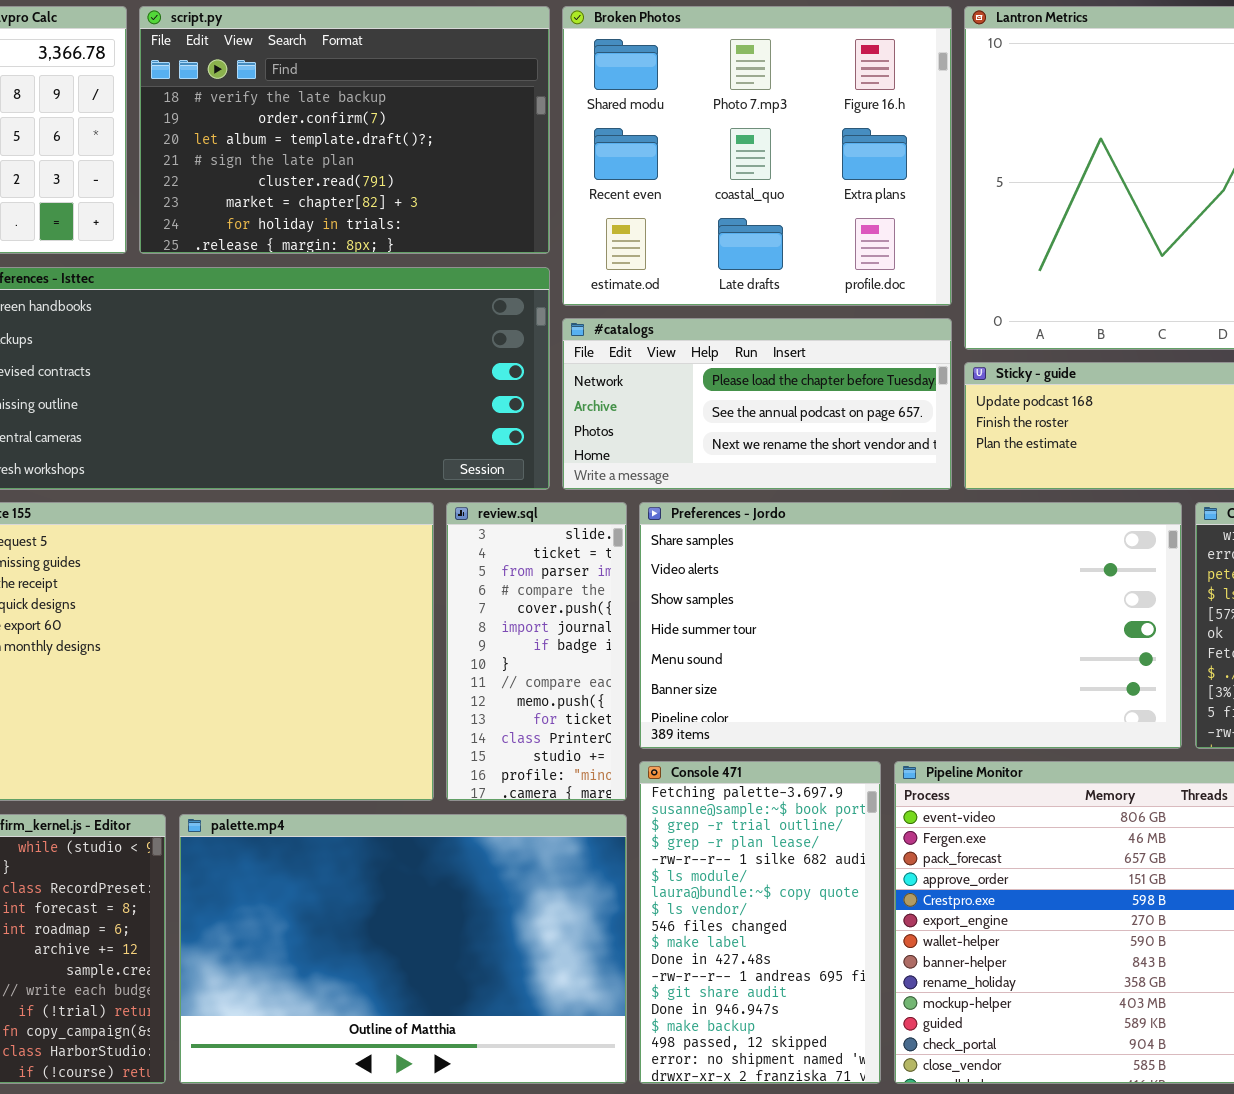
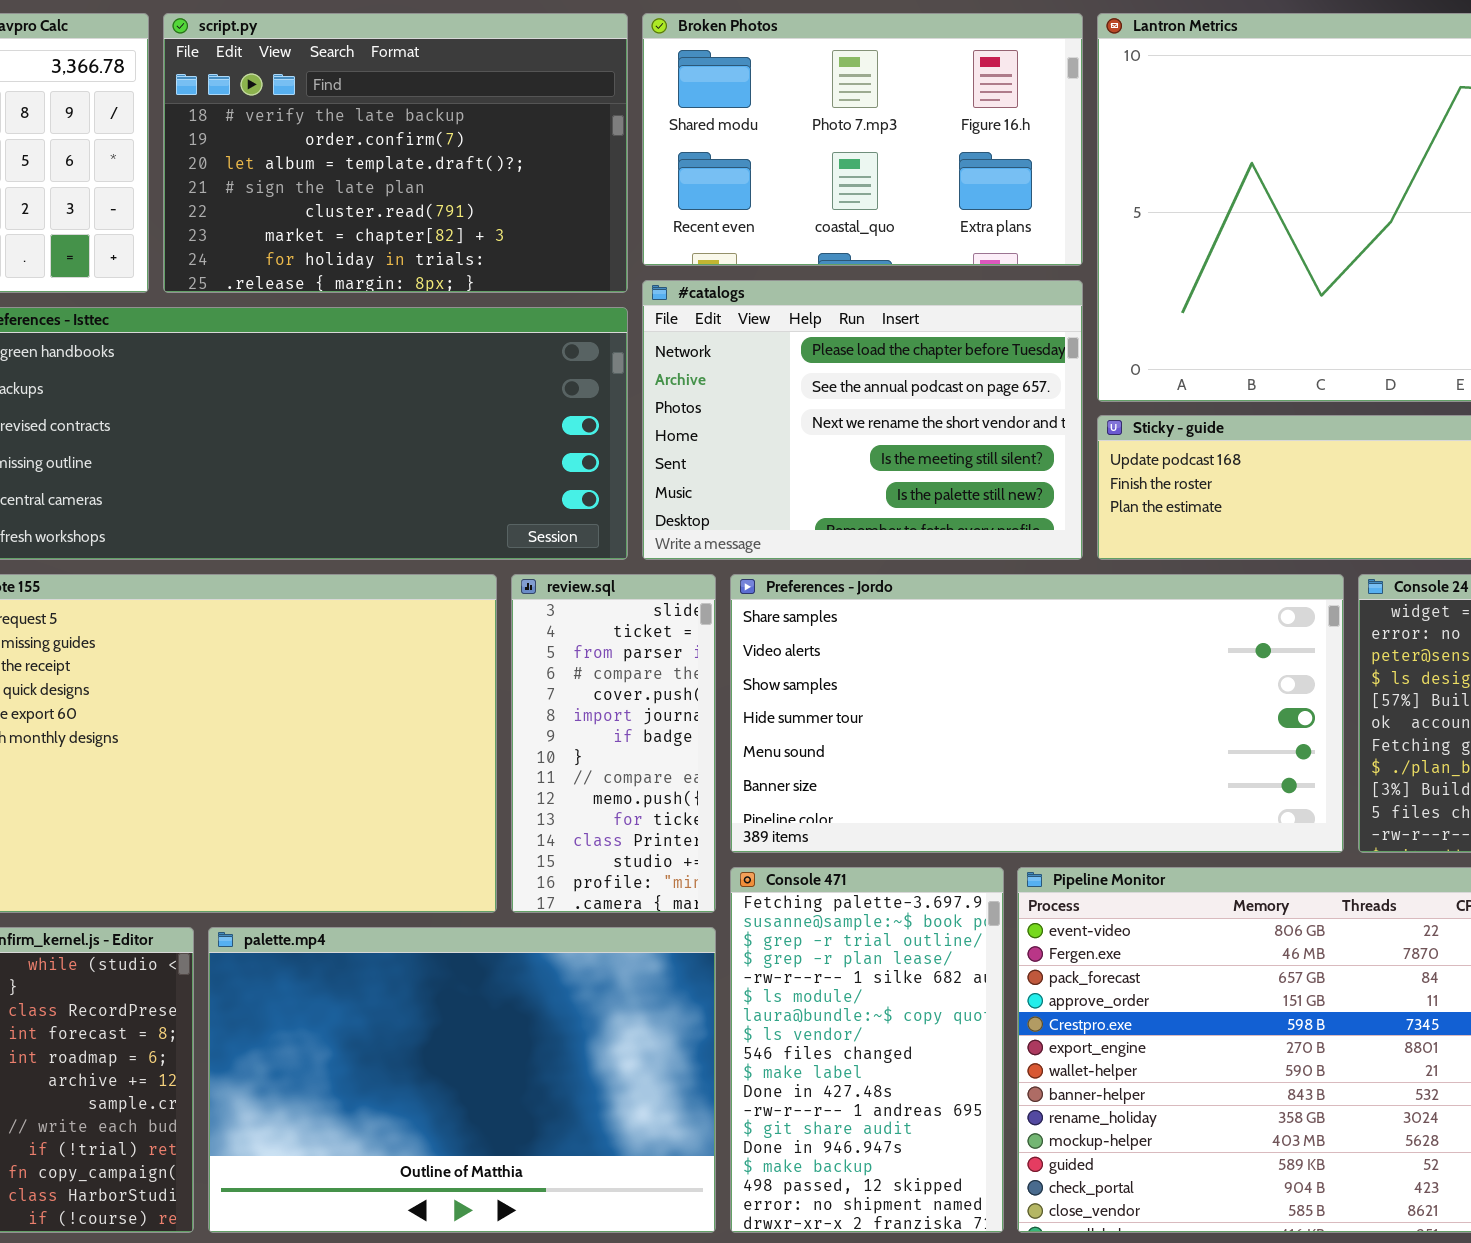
Broken Photos: [562,6,952,306] -> [642,13,1083,266], resized
#catalogs: [562,318,952,490] -> [642,280,1083,560], resized

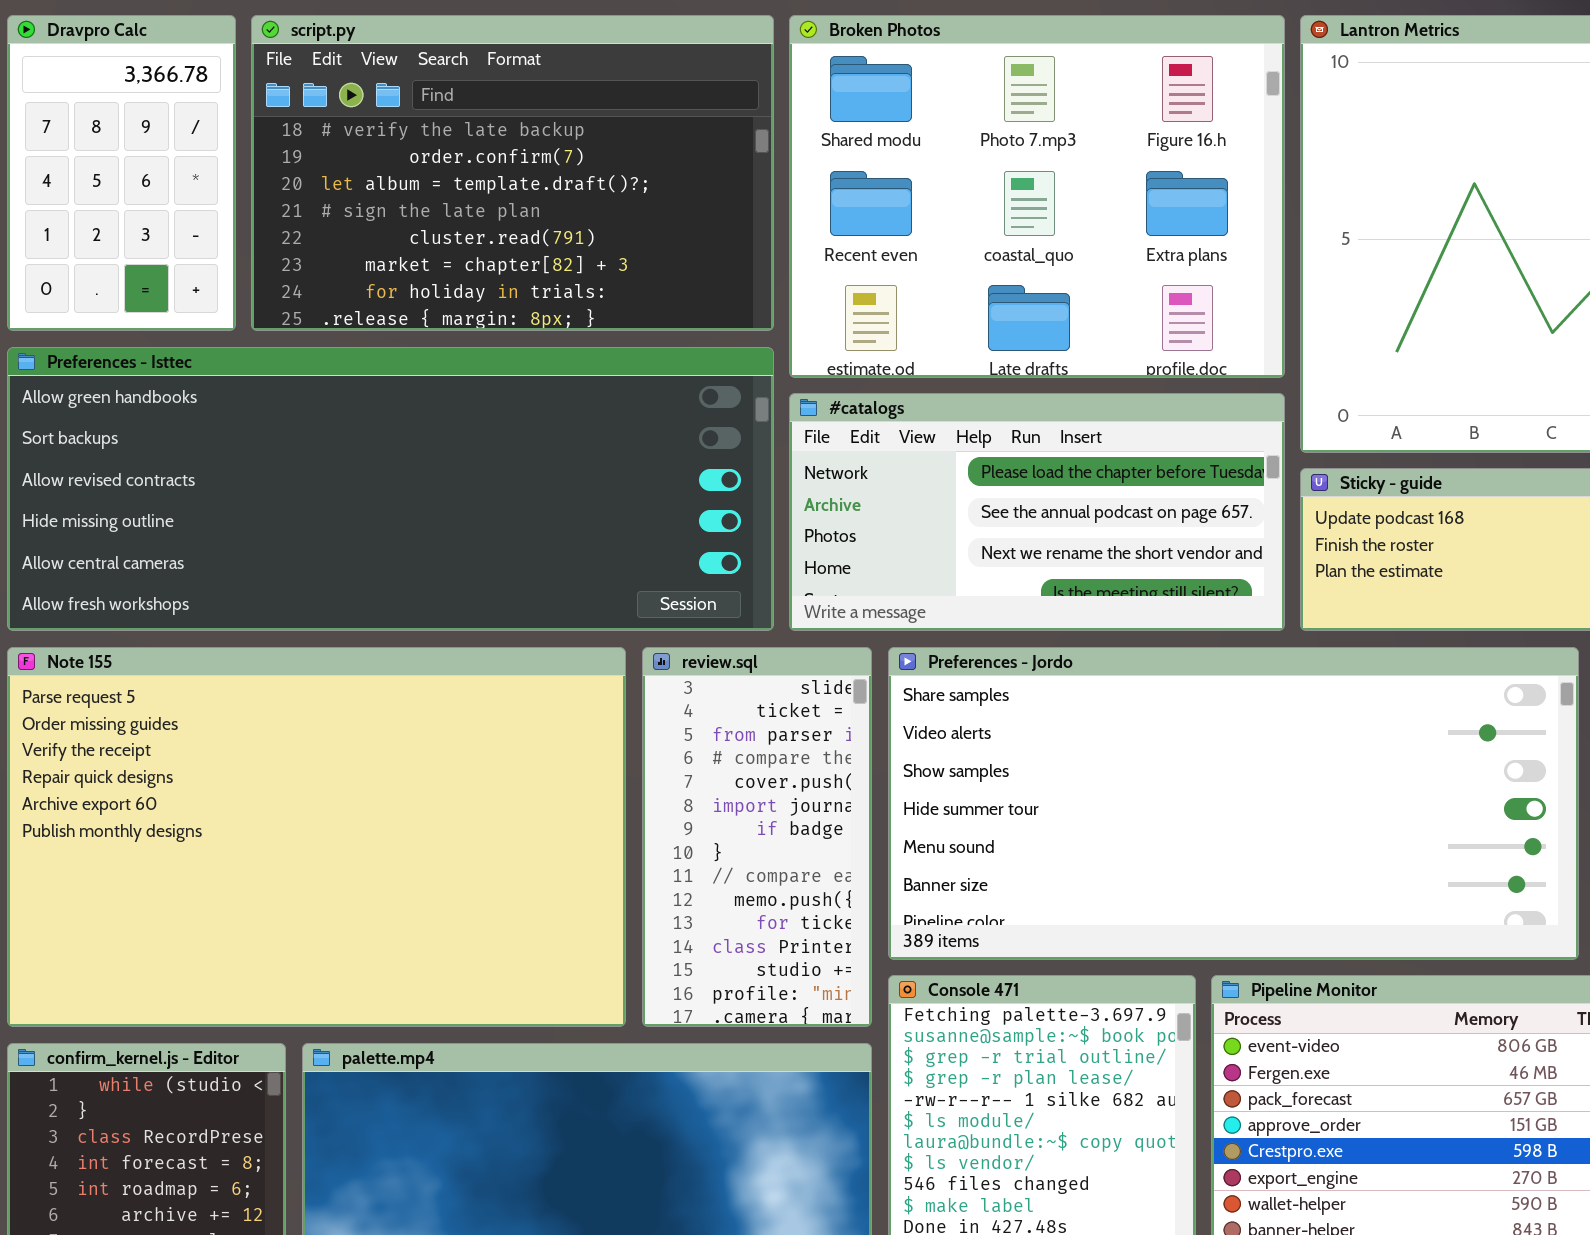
Broken Photos: [642,13,1083,266] -> [789,15,1285,378], resized
#catalogs: [642,280,1083,560] -> [789,393,1285,631], resized

